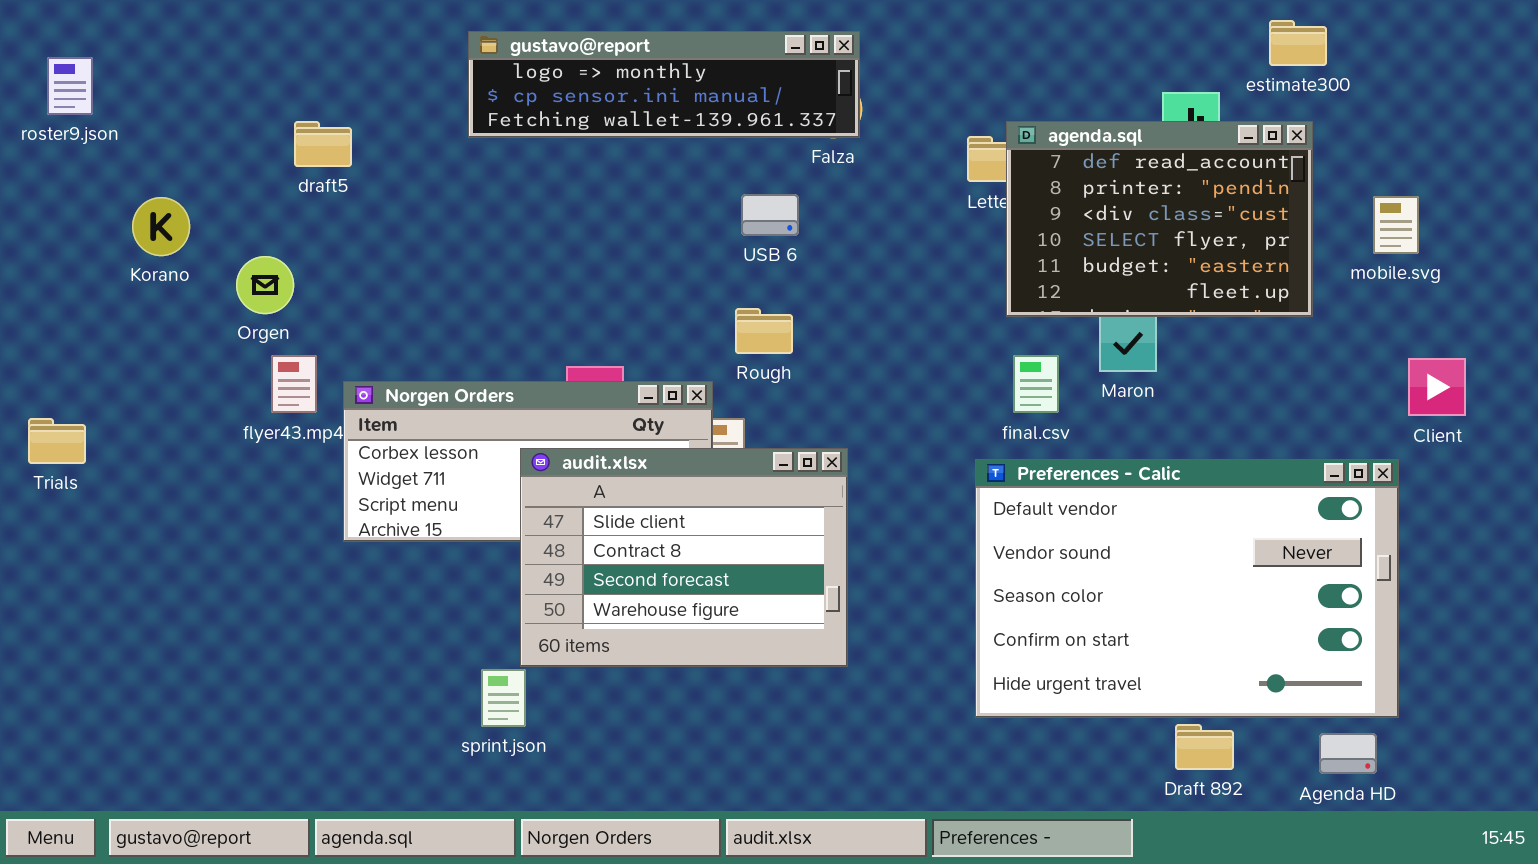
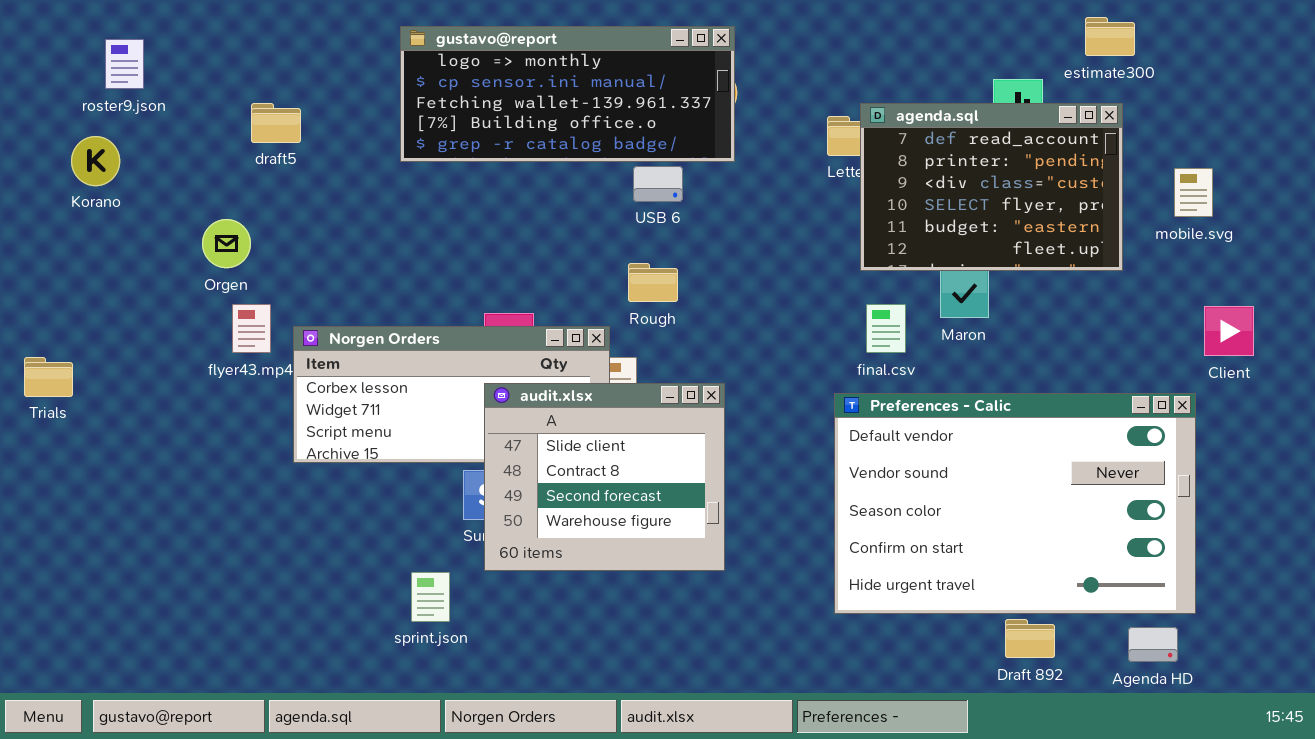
gustavo@report: [468,31,860,138] -> [400,26,735,162], resized
roster9.json: [47,57,93,115] -> [105,39,144,89], moved
Korano: [132,197,190,256] -> [71,136,120,186], moved
audit.xlsx: [520,448,848,667] -> [484,383,725,571], resized

